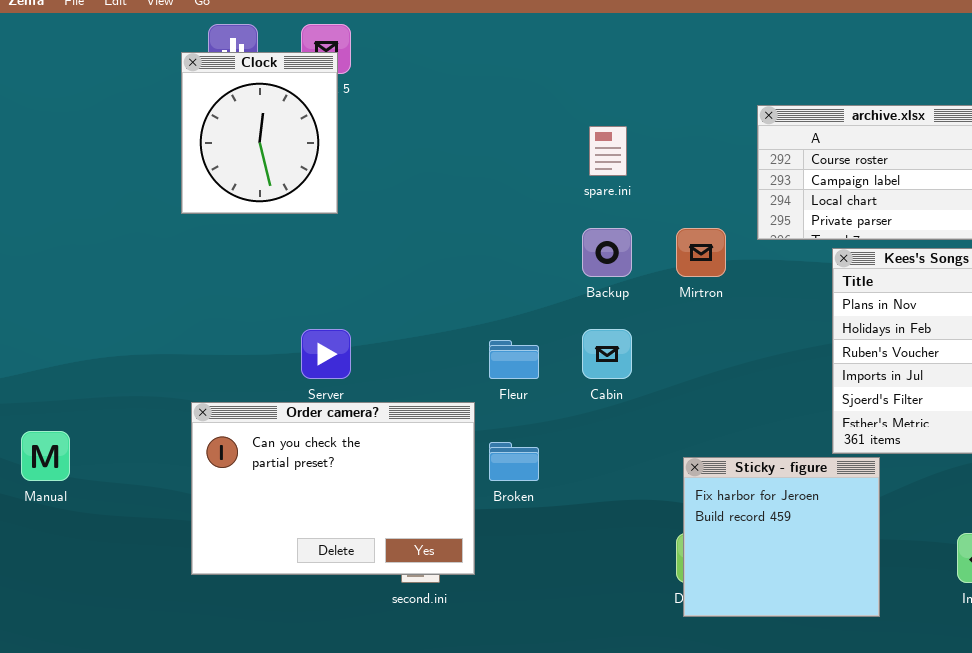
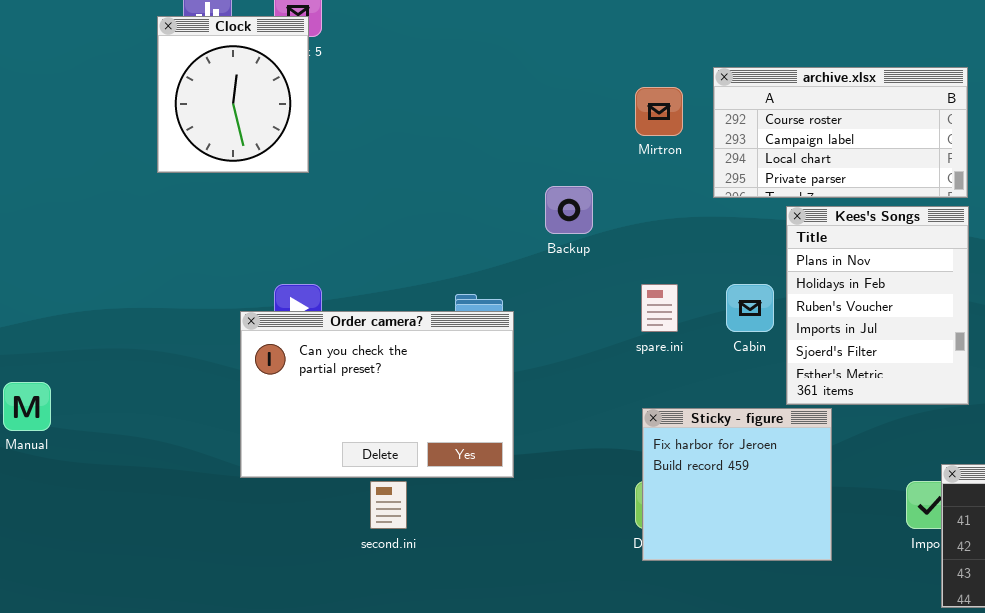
spare.ini: [589,126,627,176] -> [641,284,678,332], moved
Mirtron: [676,228,726,277] -> [635,87,683,136], moved
Cabin: [582,329,632,379] -> [726,284,774,332], moved
Order camera?: [191,402,475,575] -> [240,311,514,478], moved

